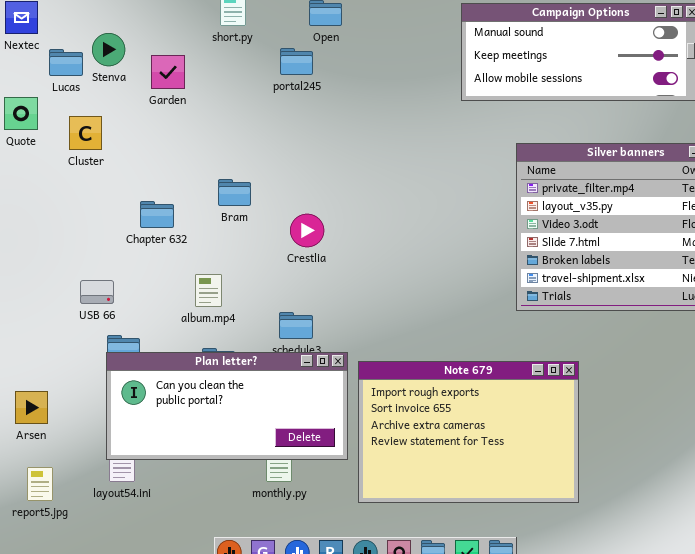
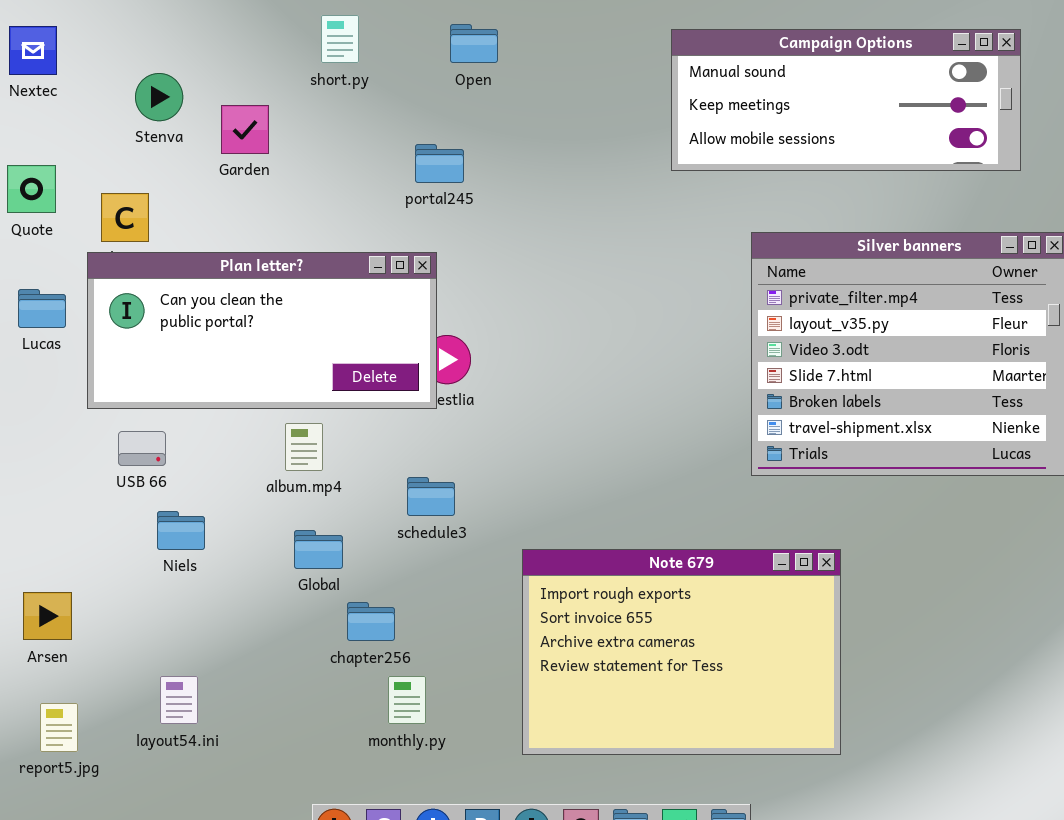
portal245: [280,48,313,75] -> [415,144,464,183], moved
Lucas: [49,49,83,76] -> [18,289,66,328], moved
Plan letter?: [106,352,348,460] -> [87,252,437,409], moved

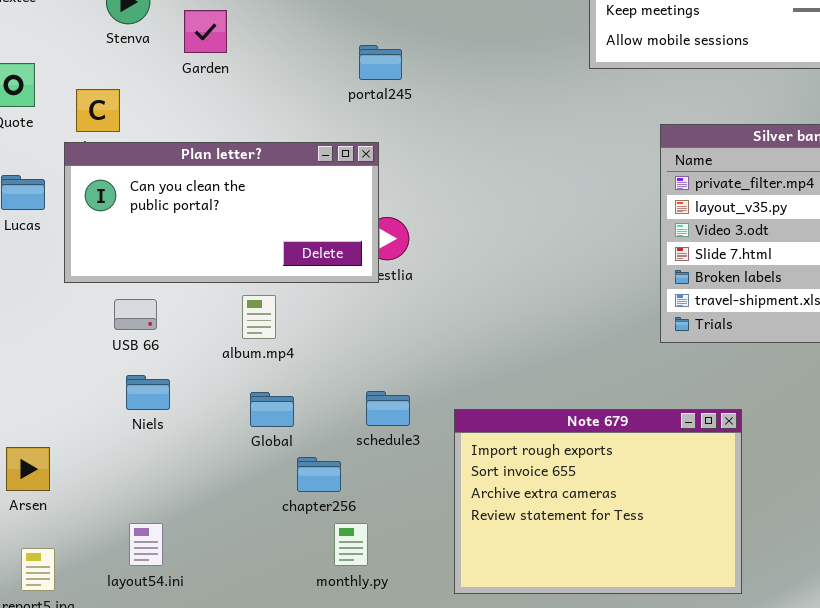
USB 66: [118,431,166,466] -> [114,299,157,330], moved
schedule3: [407,477,455,516] -> [366,391,410,426], moved

